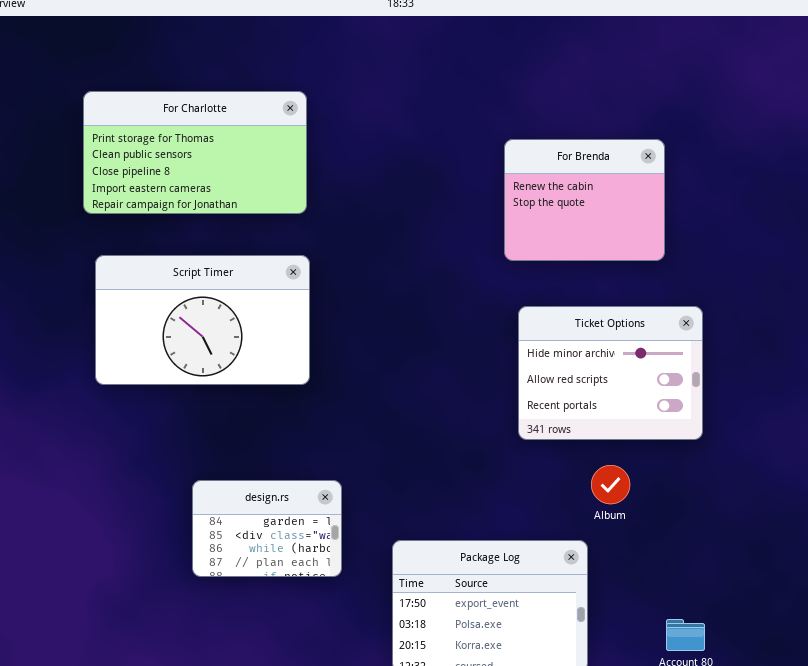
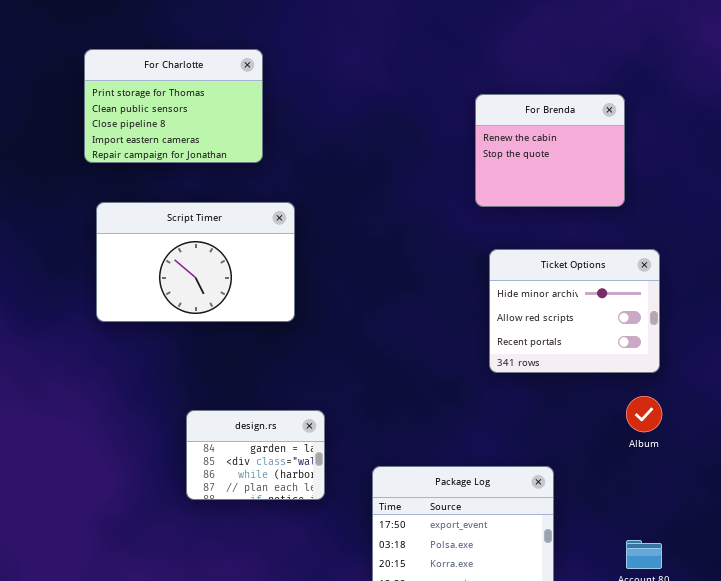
For Charlotte: [83,91,307,214] -> [84,49,263,163], resized
Album: [591,465,630,504] -> [626,396,662,432], moved

